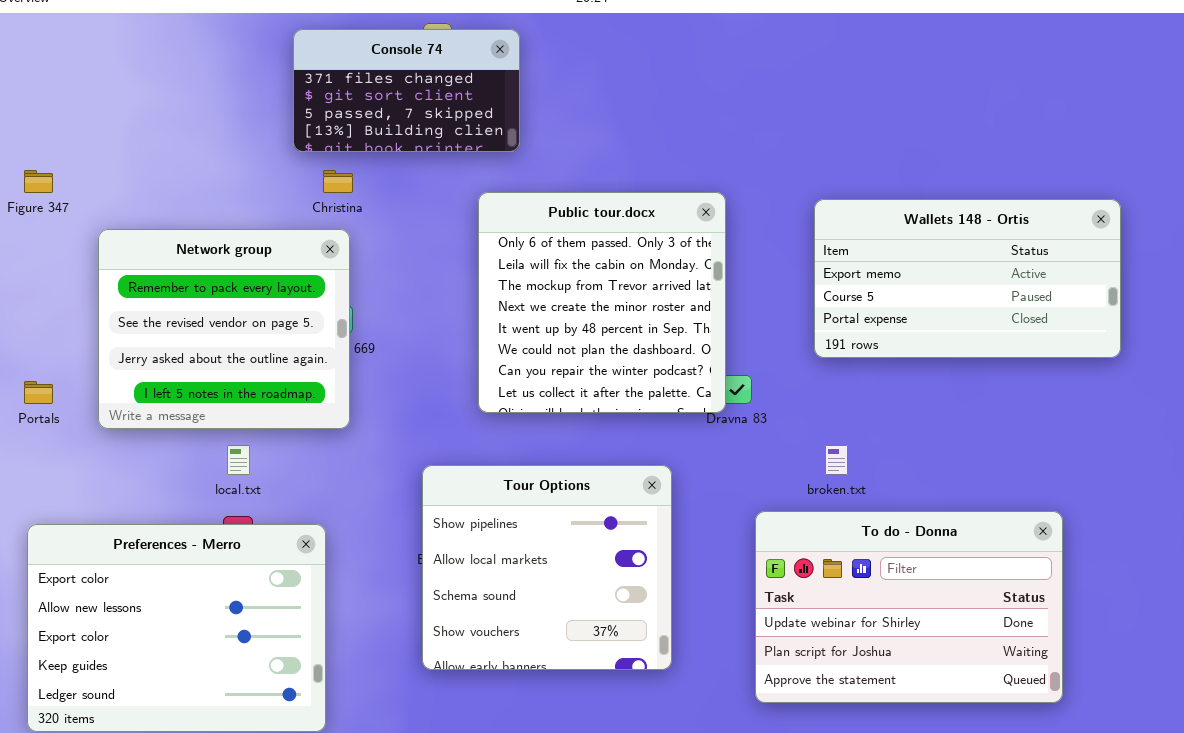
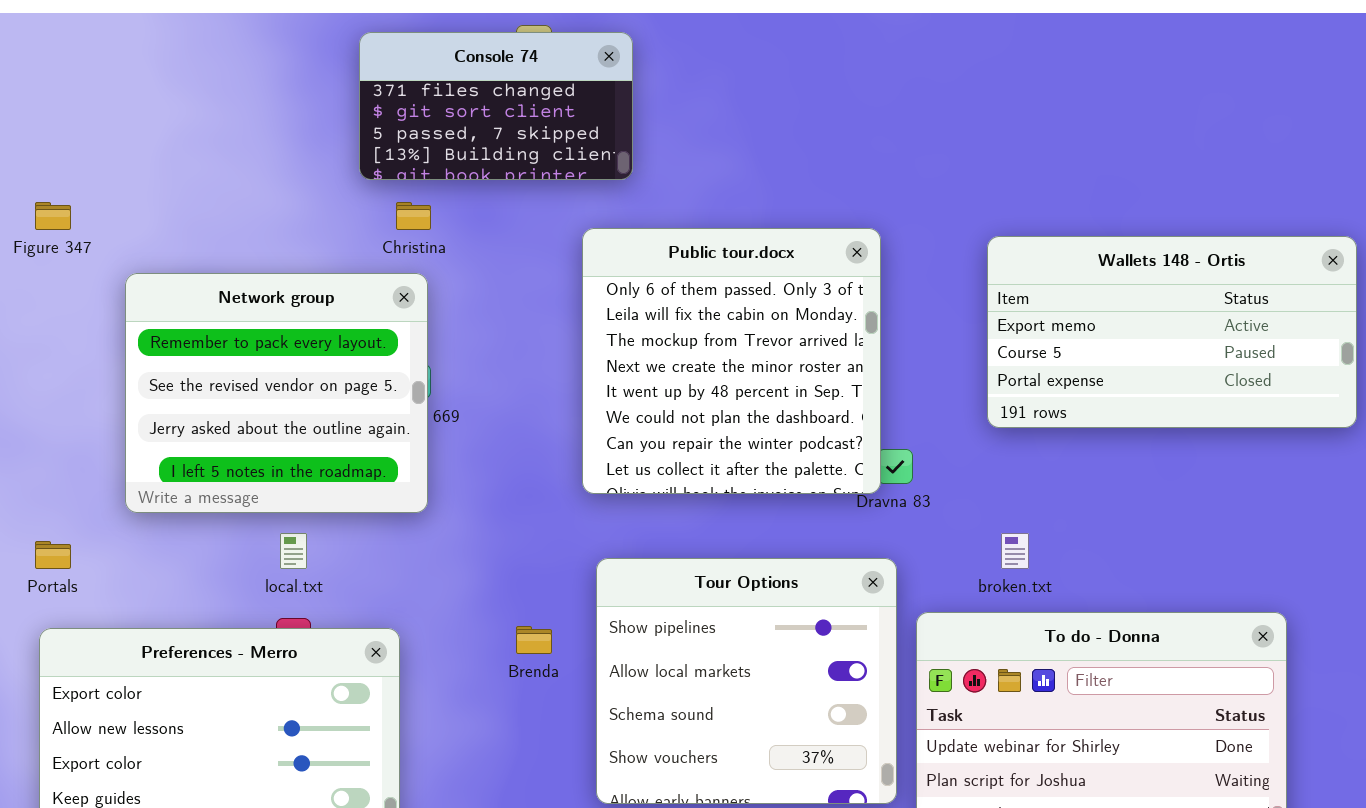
Portals: [24,381,53,404] -> [35,541,71,569], moved
Tour Options: [422,465,672,670] -> [596,558,897,804], moved

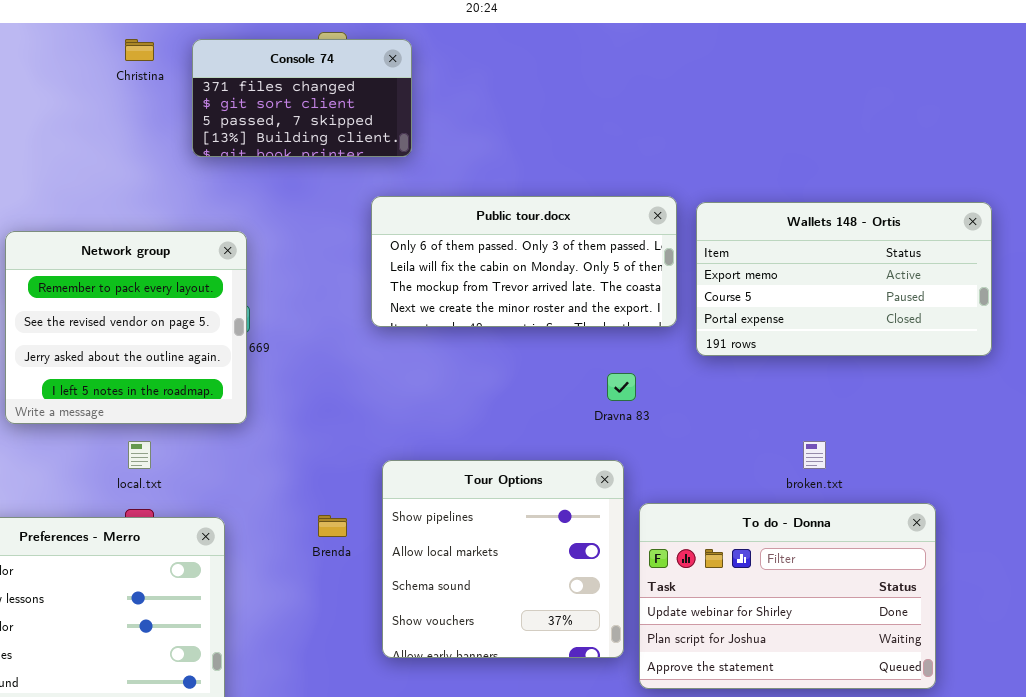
Christina: [396,202,431,230] -> [125,39,154,61], moved
Public tour.docx: [582,228,881,494] -> [371,196,677,327], resized
broken.txt: [1001,533,1029,569] -> [803,441,826,469], moved

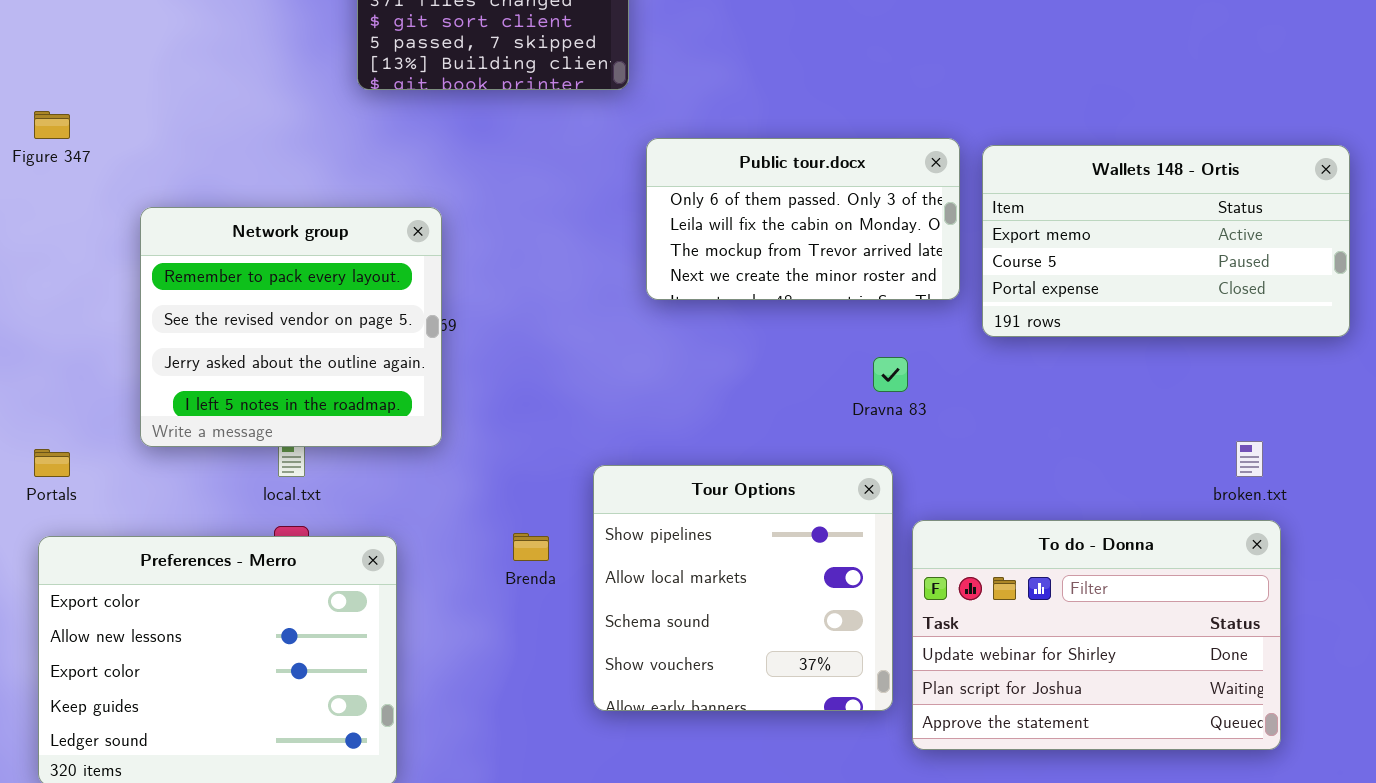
Public tour.docx: [371,196,677,327] -> [646,138,960,300], resized
Network group: [5,231,247,424] -> [140,207,442,447], moved
broken.txt: [803,441,826,469] -> [1236,441,1263,477], moved

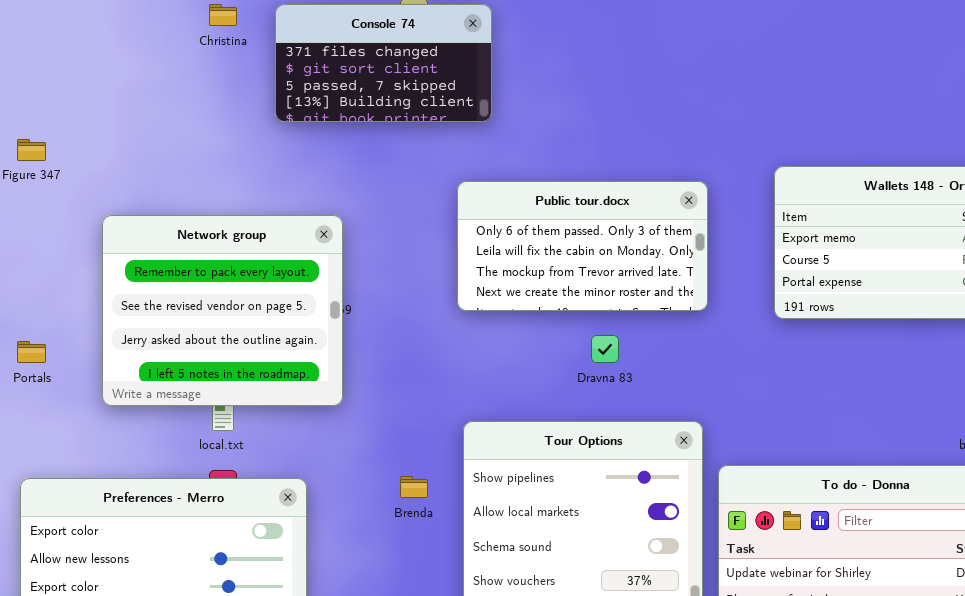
Public tour.docx: [646,138,960,300] -> [457,181,708,311], moved
Dravna 83: [873,357,908,392] -> [591,335,619,363], moved
Portals: [34,449,70,477] -> [17,341,46,363], moved

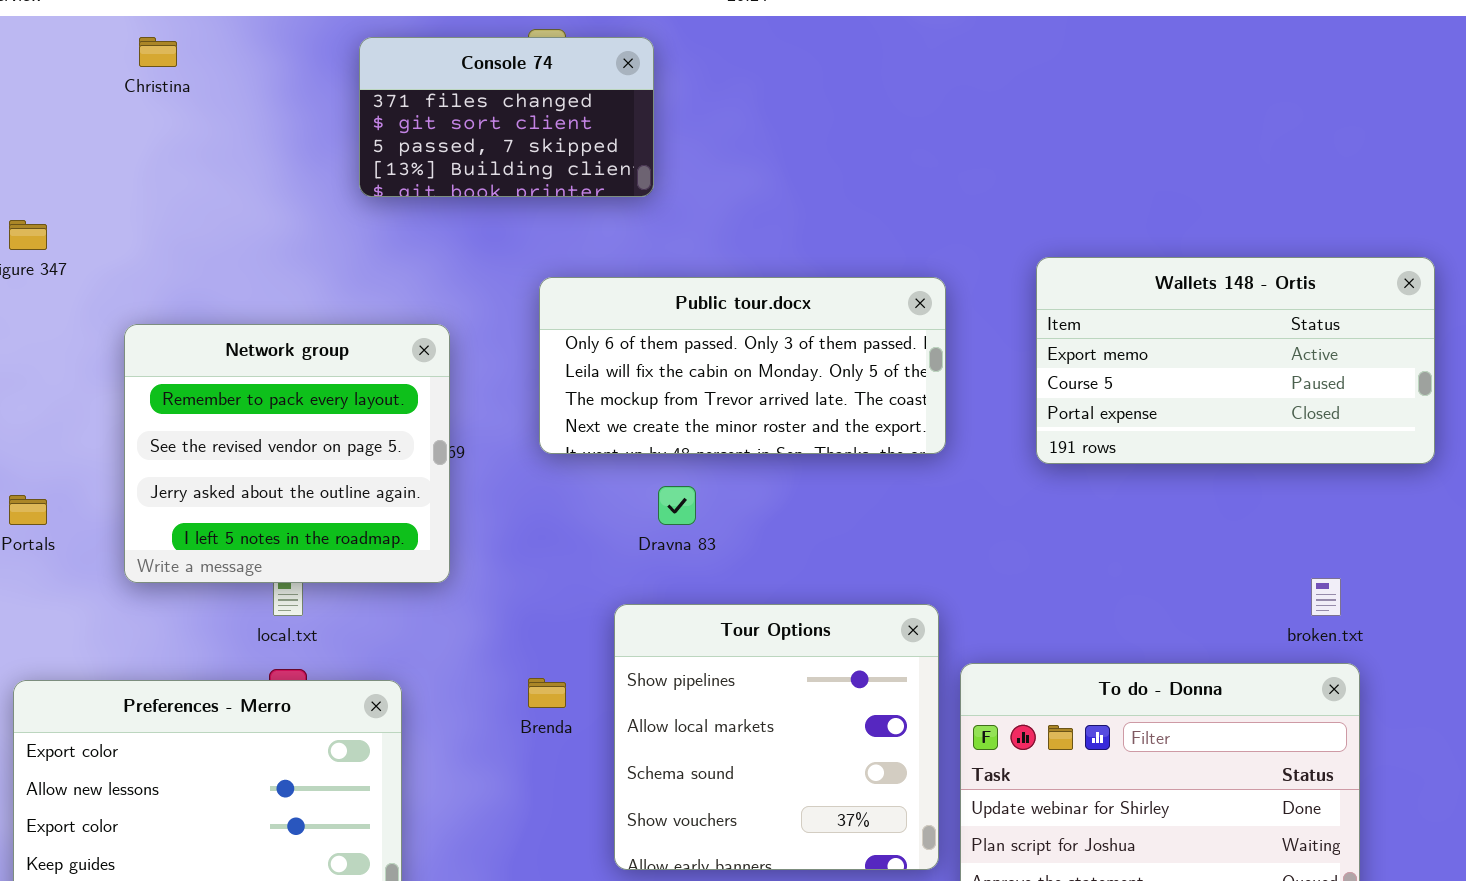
Christina: [209,4,237,26] -> [139,37,177,67], moved
Public tour.docx: [457,181,708,311] -> [539,277,946,454], resized
Dravna 83: [591,335,619,363] -> [658,486,696,525], moved

